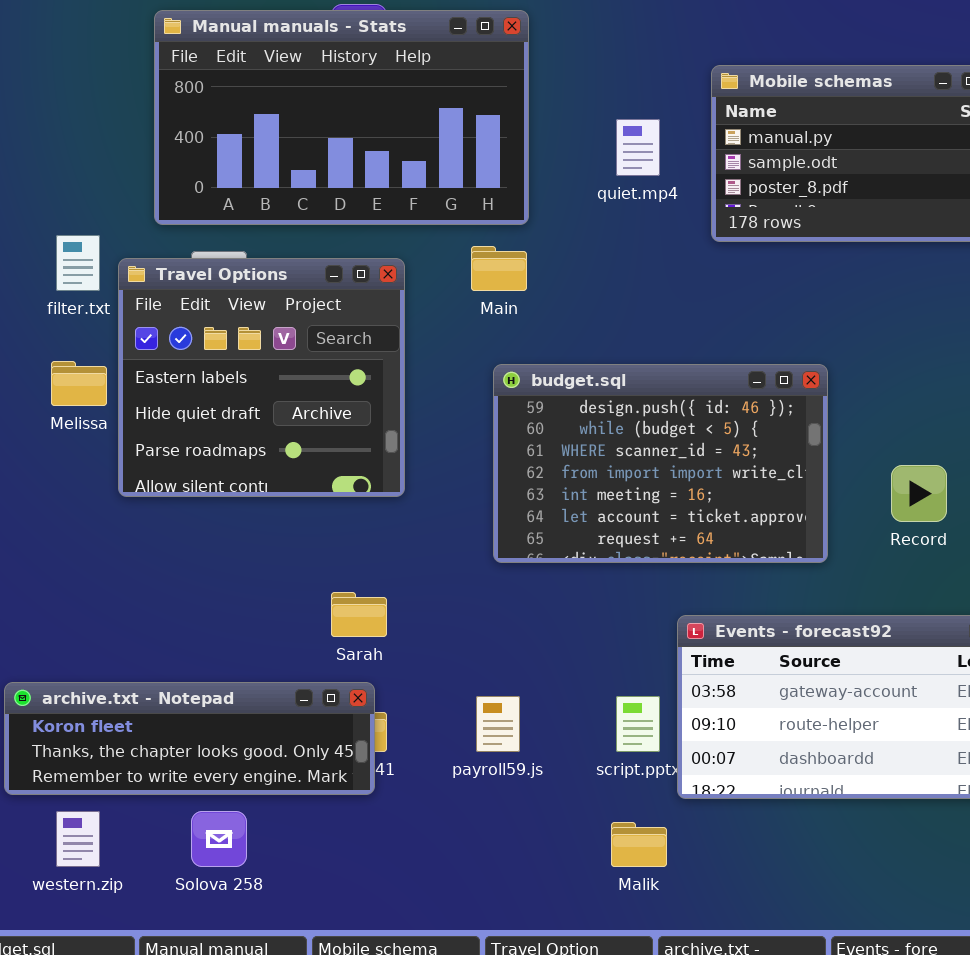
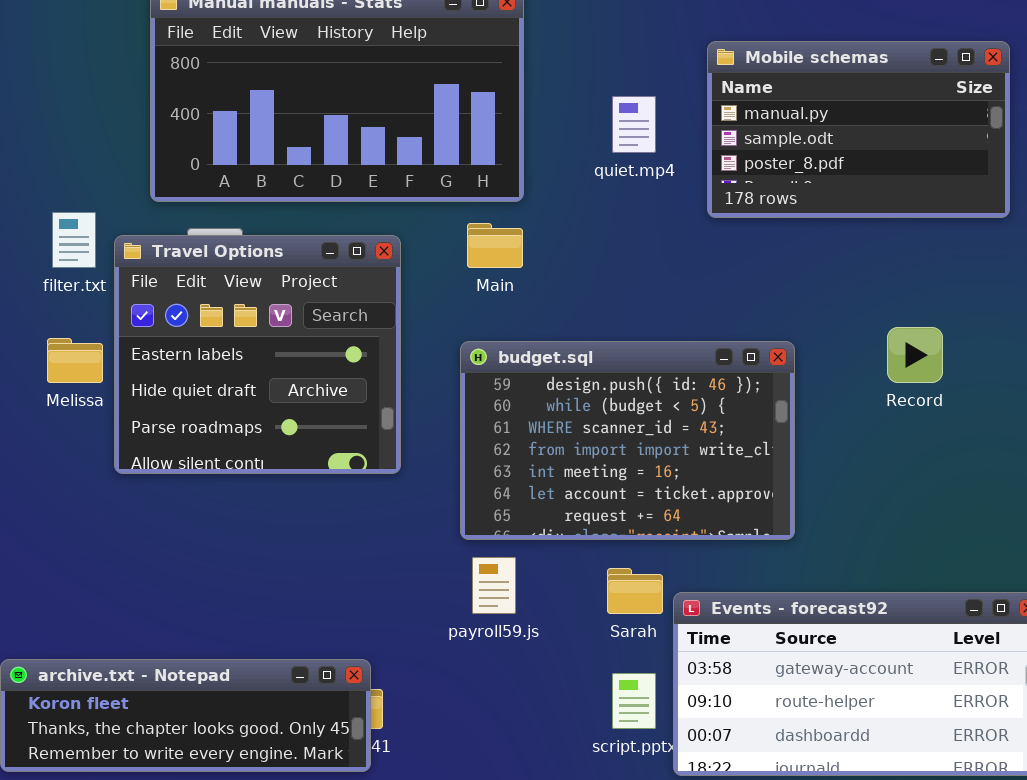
budget.sql: [493,364,828,563] -> [460,341,795,540], moved
Record: [891,465,947,522] -> [887,327,943,383], moved
Sarah: [331,592,387,637] -> [607,568,663,614], moved
payroll59.js: [476,696,520,752] -> [472,557,516,614], moved

